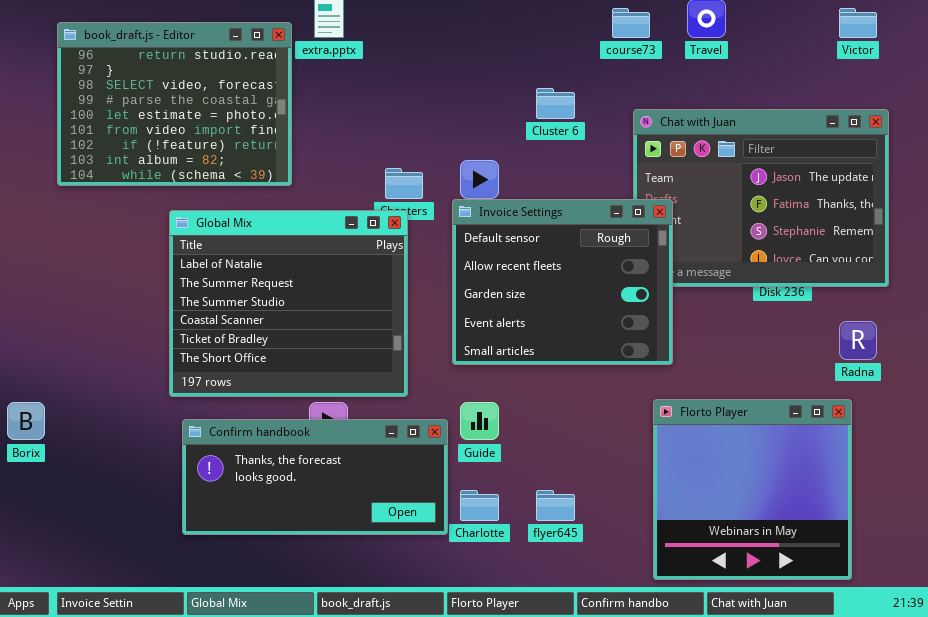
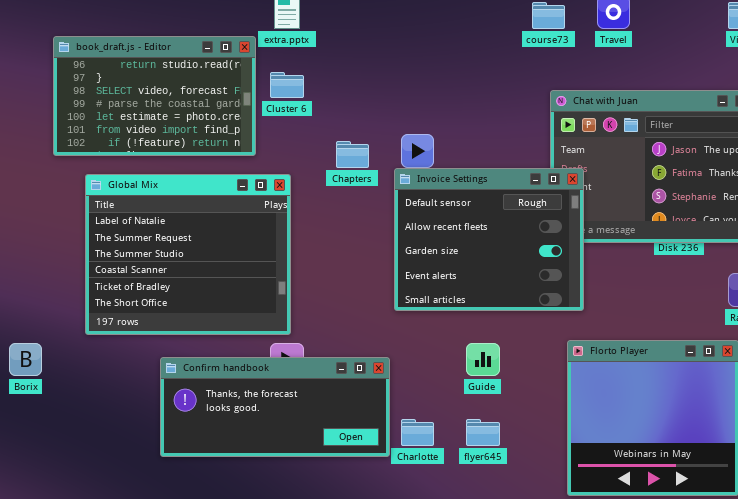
book_draft.js - Editor: [57,22,292,186] -> [53,36,256,156], resized
Cluster 6: [536,88,575,119] -> [270,72,304,98], moved
Global Mix: [169,210,408,397] -> [85,174,291,335], moved
Guide: [460,402,499,440] -> [466,343,500,376], moved

